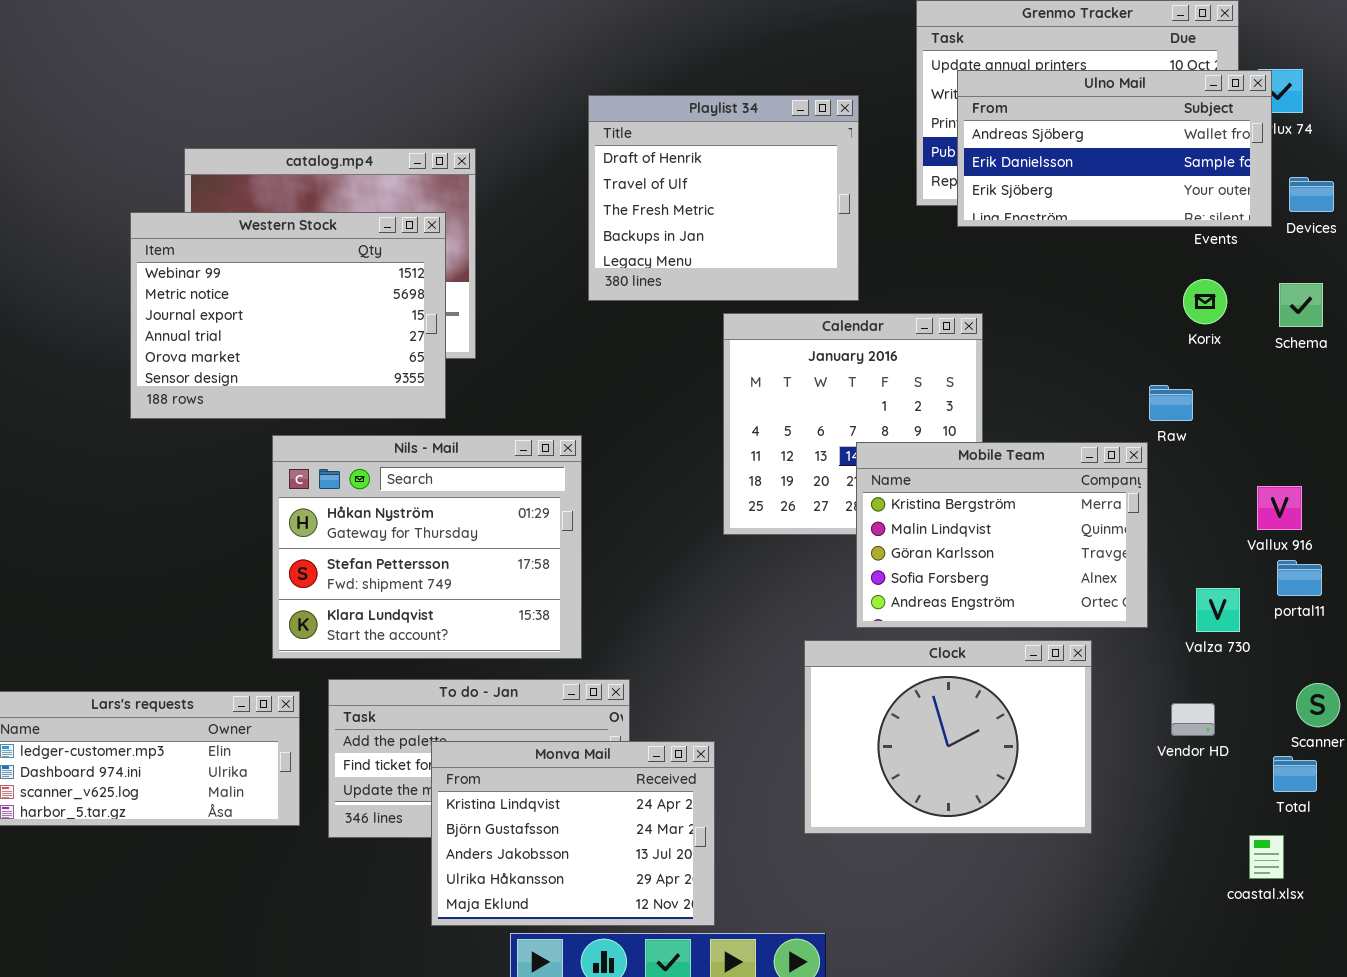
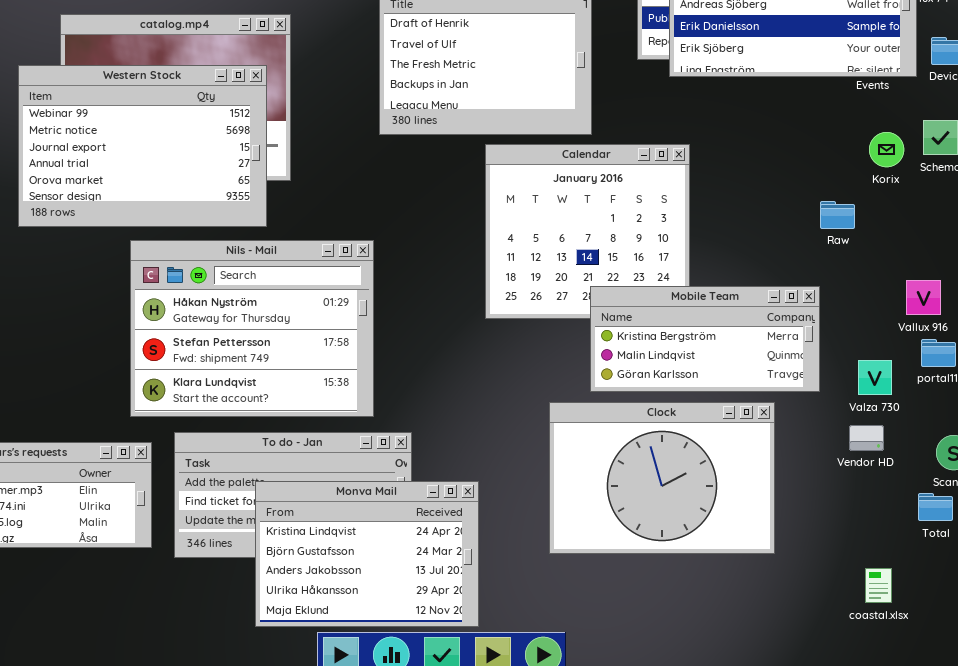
Korix: [1183,279,1227,324] -> [869,132,904,167], moved
Mobile Team: [856,442,1148,628] -> [590,286,820,392], resized
Vendor HD: [1171,703,1215,736] -> [849,425,884,451], moved
coastal.xlsx: [1249,835,1284,879] -> [865,568,892,603], moved

